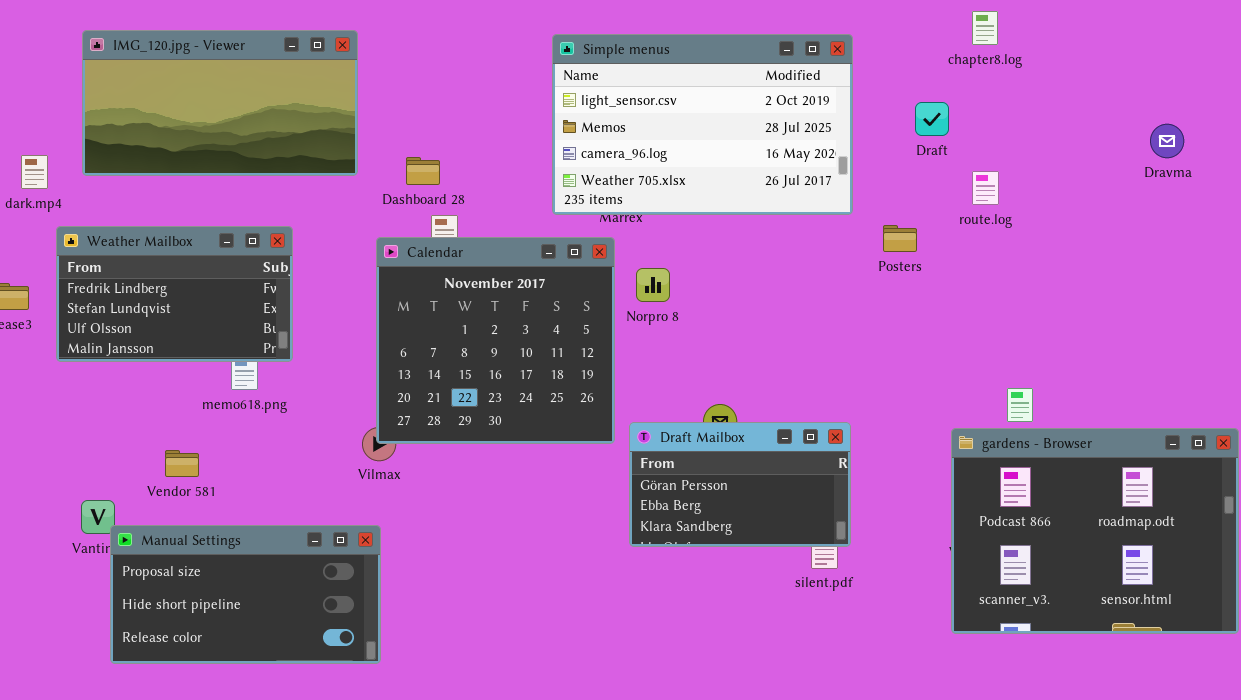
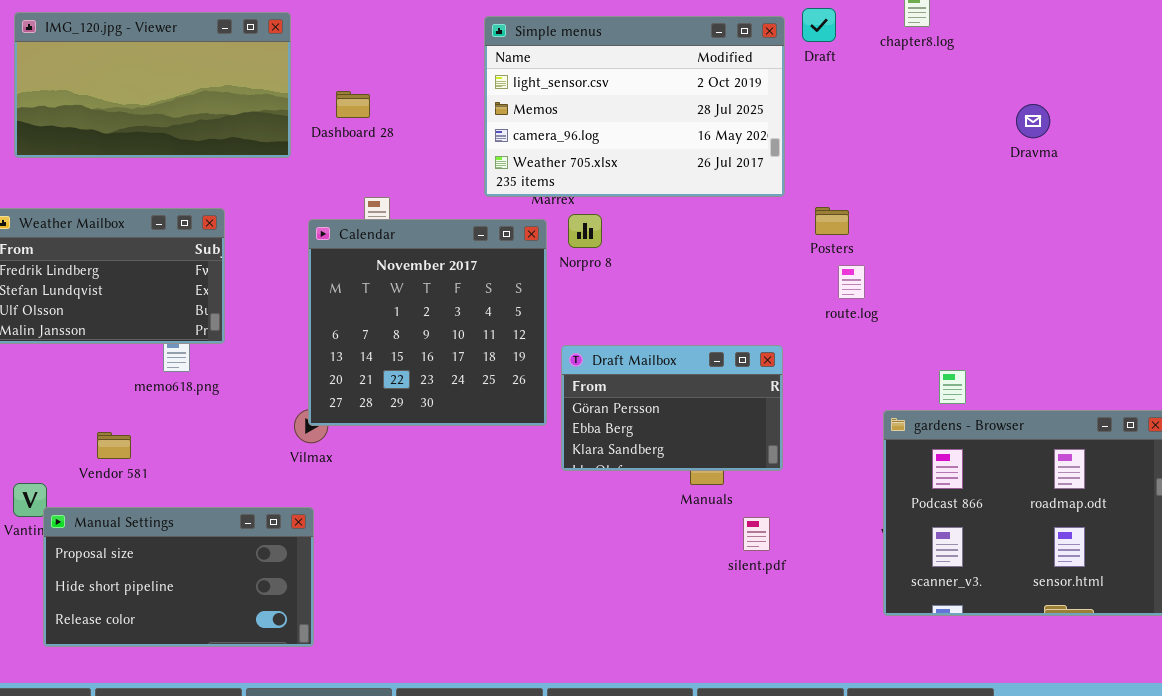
Draft: [915,102,949,136] -> [802,8,836,42], moved
Dravma: [1150,124,1184,158] -> [1016,104,1050,138], moved
Dashboard 28: [406,157,440,185] -> [336,91,370,118], moved
route.log: [972,171,999,205] -> [838,265,865,299], moved
Norpro 8: [636,268,670,302] -> [568,214,602,248], moved
Draft Mailbox: [629,422,851,547] -> [561,345,783,471], moved

